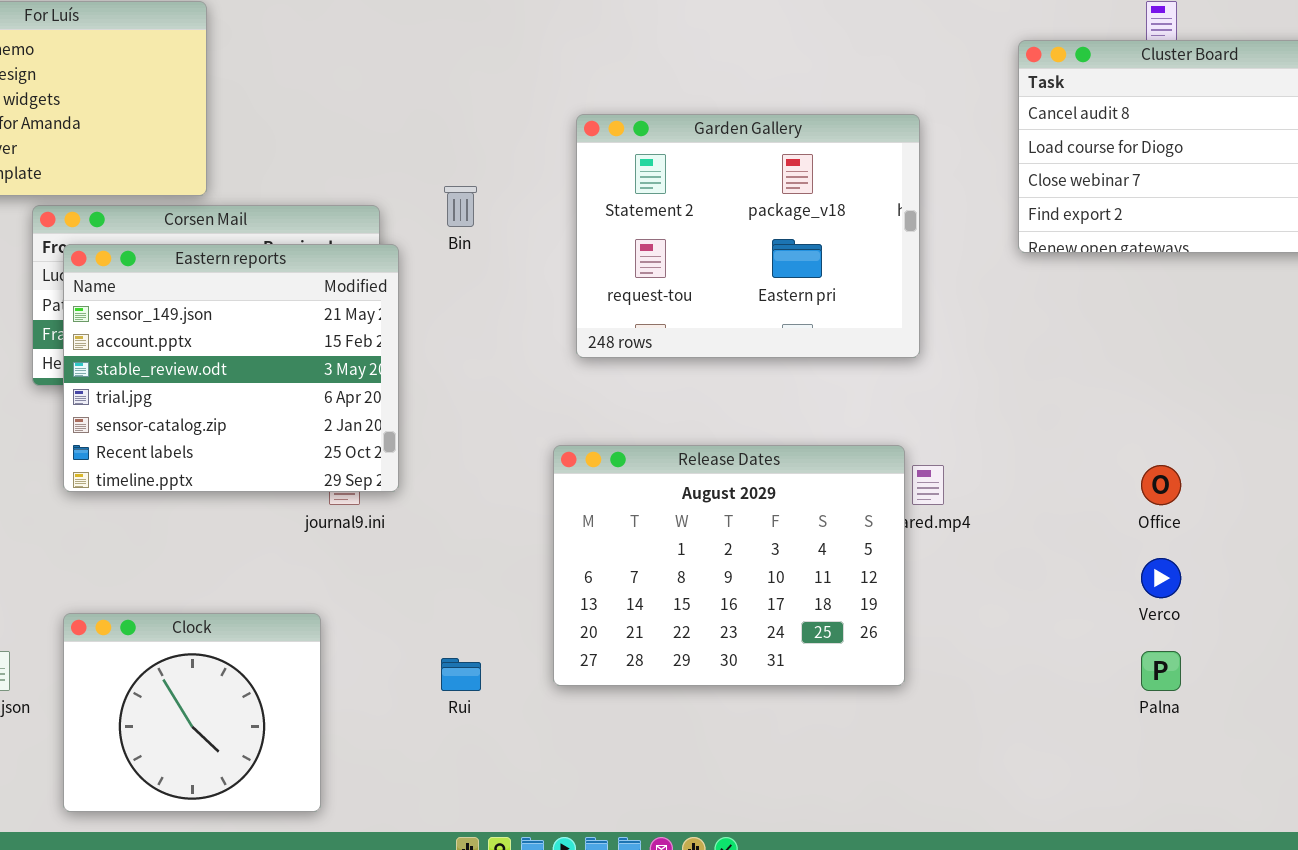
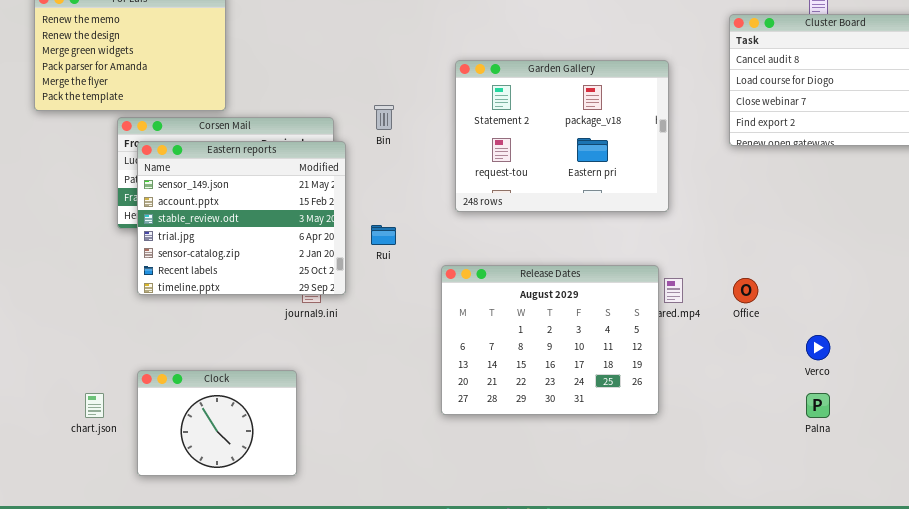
Office: [1141,465,1181,505] -> [733,278,758,303], moved
Clock: [63,613,321,812] -> [137,370,297,476], resized
Rui: [441,658,481,691] -> [371,225,396,245], moved

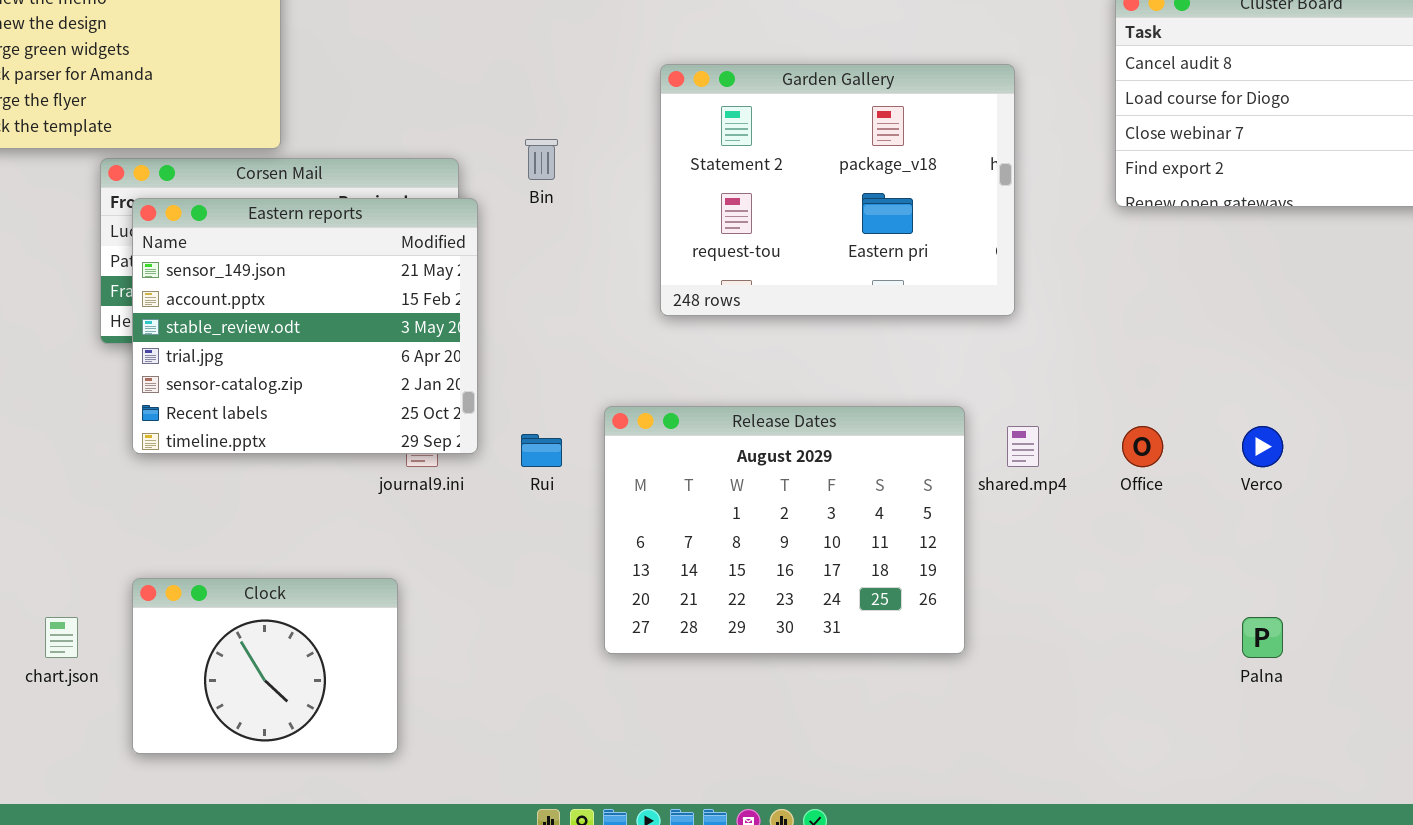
Rui: [371,225,396,245] -> [521,434,562,467], moved
Release Dates: [441,265,659,415] -> [604,406,965,654], moved
Verco: [806,335,830,360] -> [1242,426,1283,467], moved

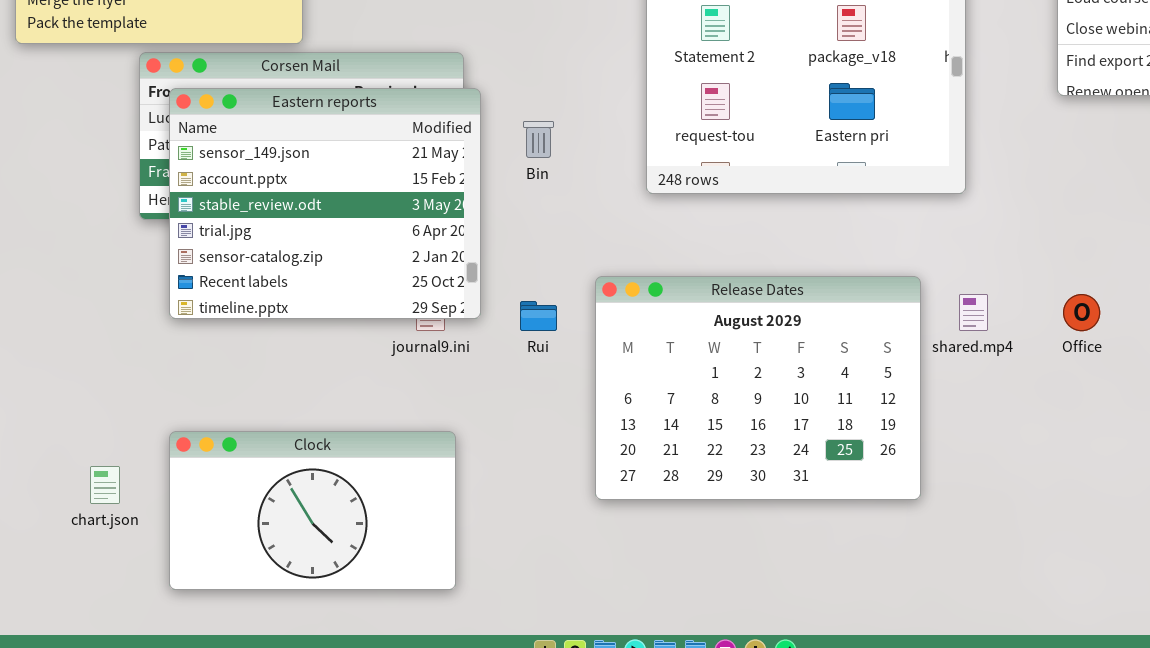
Bin: [525,139,558,180] -> [523,121,554,158], moved
Clock: [132,578,398,754] -> [169,431,456,590], resized

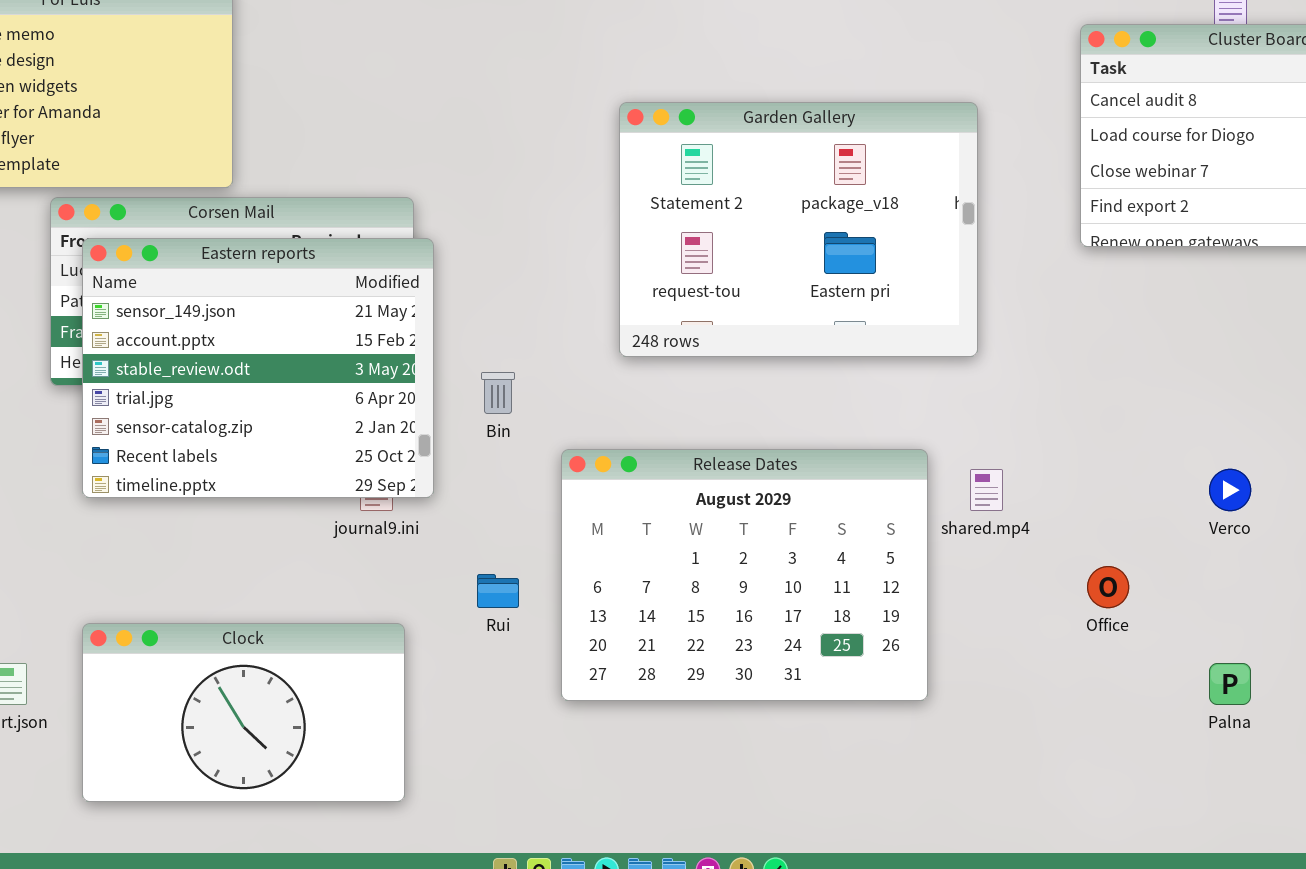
Bin: [523,121,554,158] -> [481,372,515,414], moved
Office: [1063,294,1100,331] -> [1087,566,1129,608], moved
Rui: [520,301,557,331] -> [477,574,519,608], moved

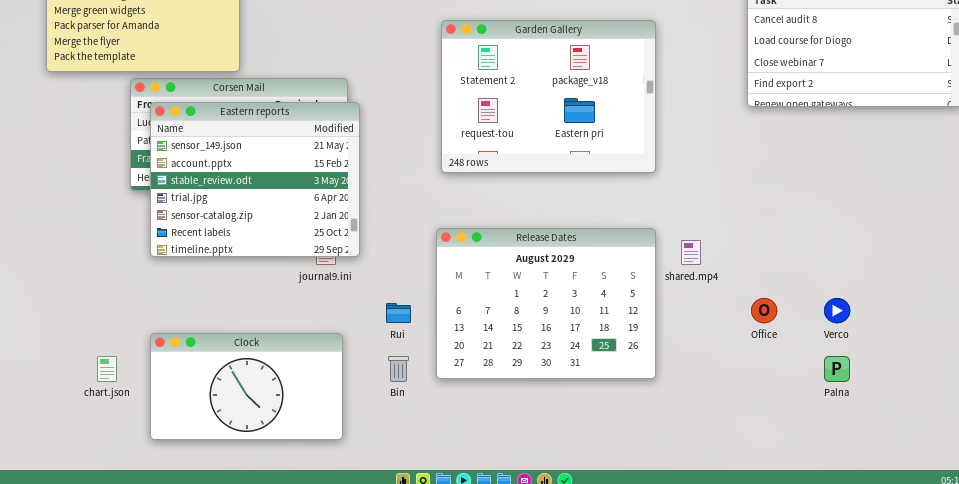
Garden Gallery: [619,102,978,357] -> [441,20,656,173], moved
Bin: [481,372,515,414] -> [388,356,409,382], moved
Verco: [1209,469,1251,511] -> [824,298,850,323], moved

